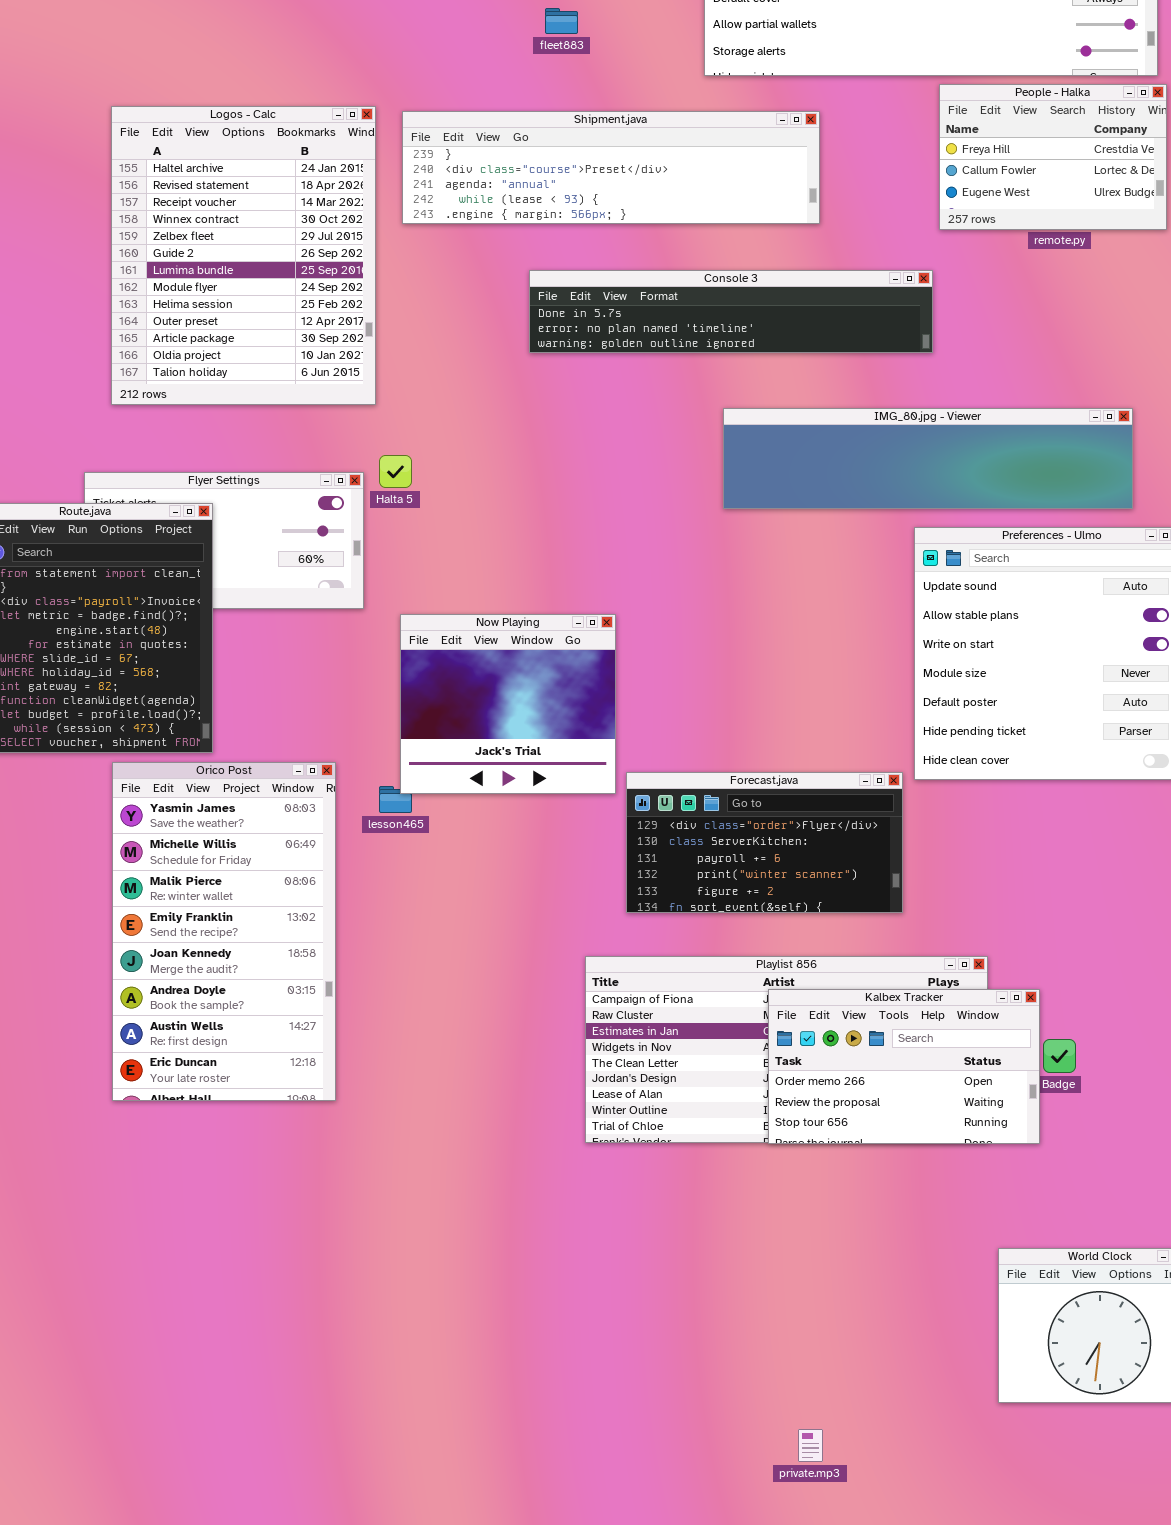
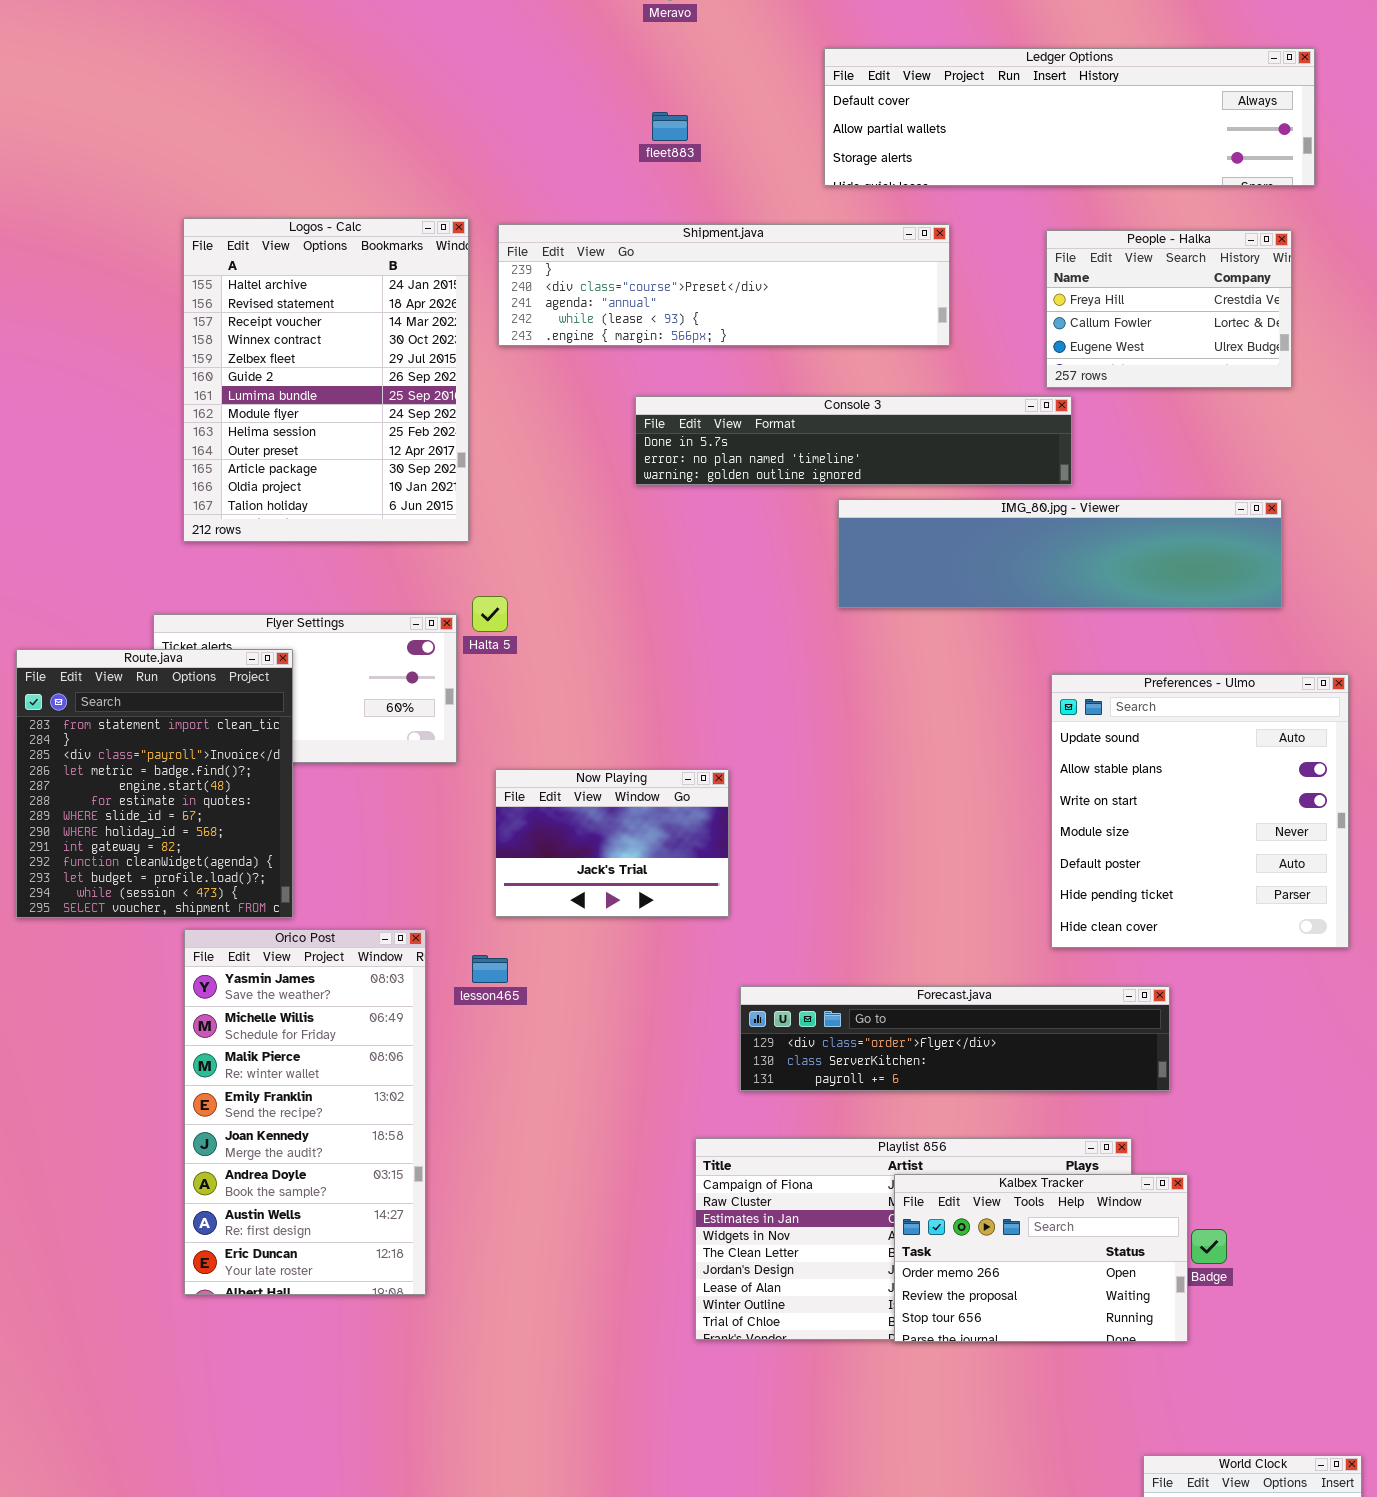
People - Halka: [939,84,1167,230] -> [1046,230,1292,388], moved
IMG_80.jpg - Viewer: [723,408,1133,509] -> [838,499,1282,608], moved
Now Playing: [400,614,616,794] -> [495,769,729,917], resized
Forecast.java: [626,772,903,913] -> [740,986,1170,1091], resized

